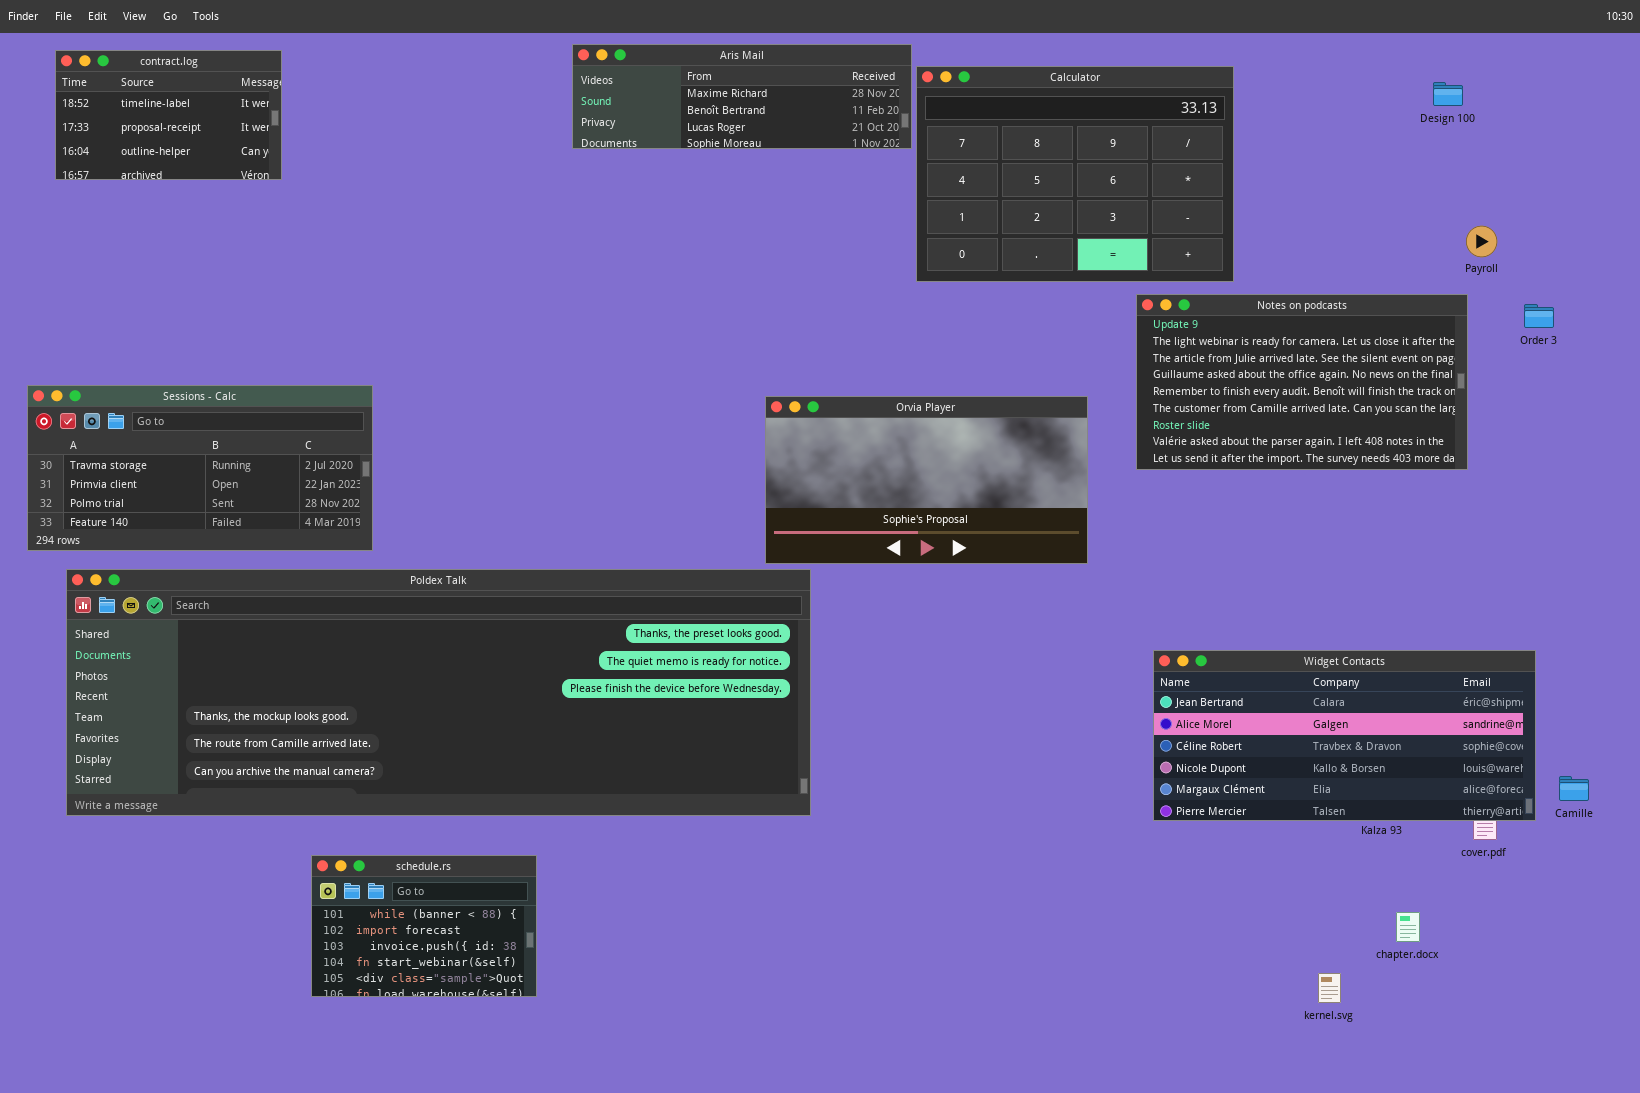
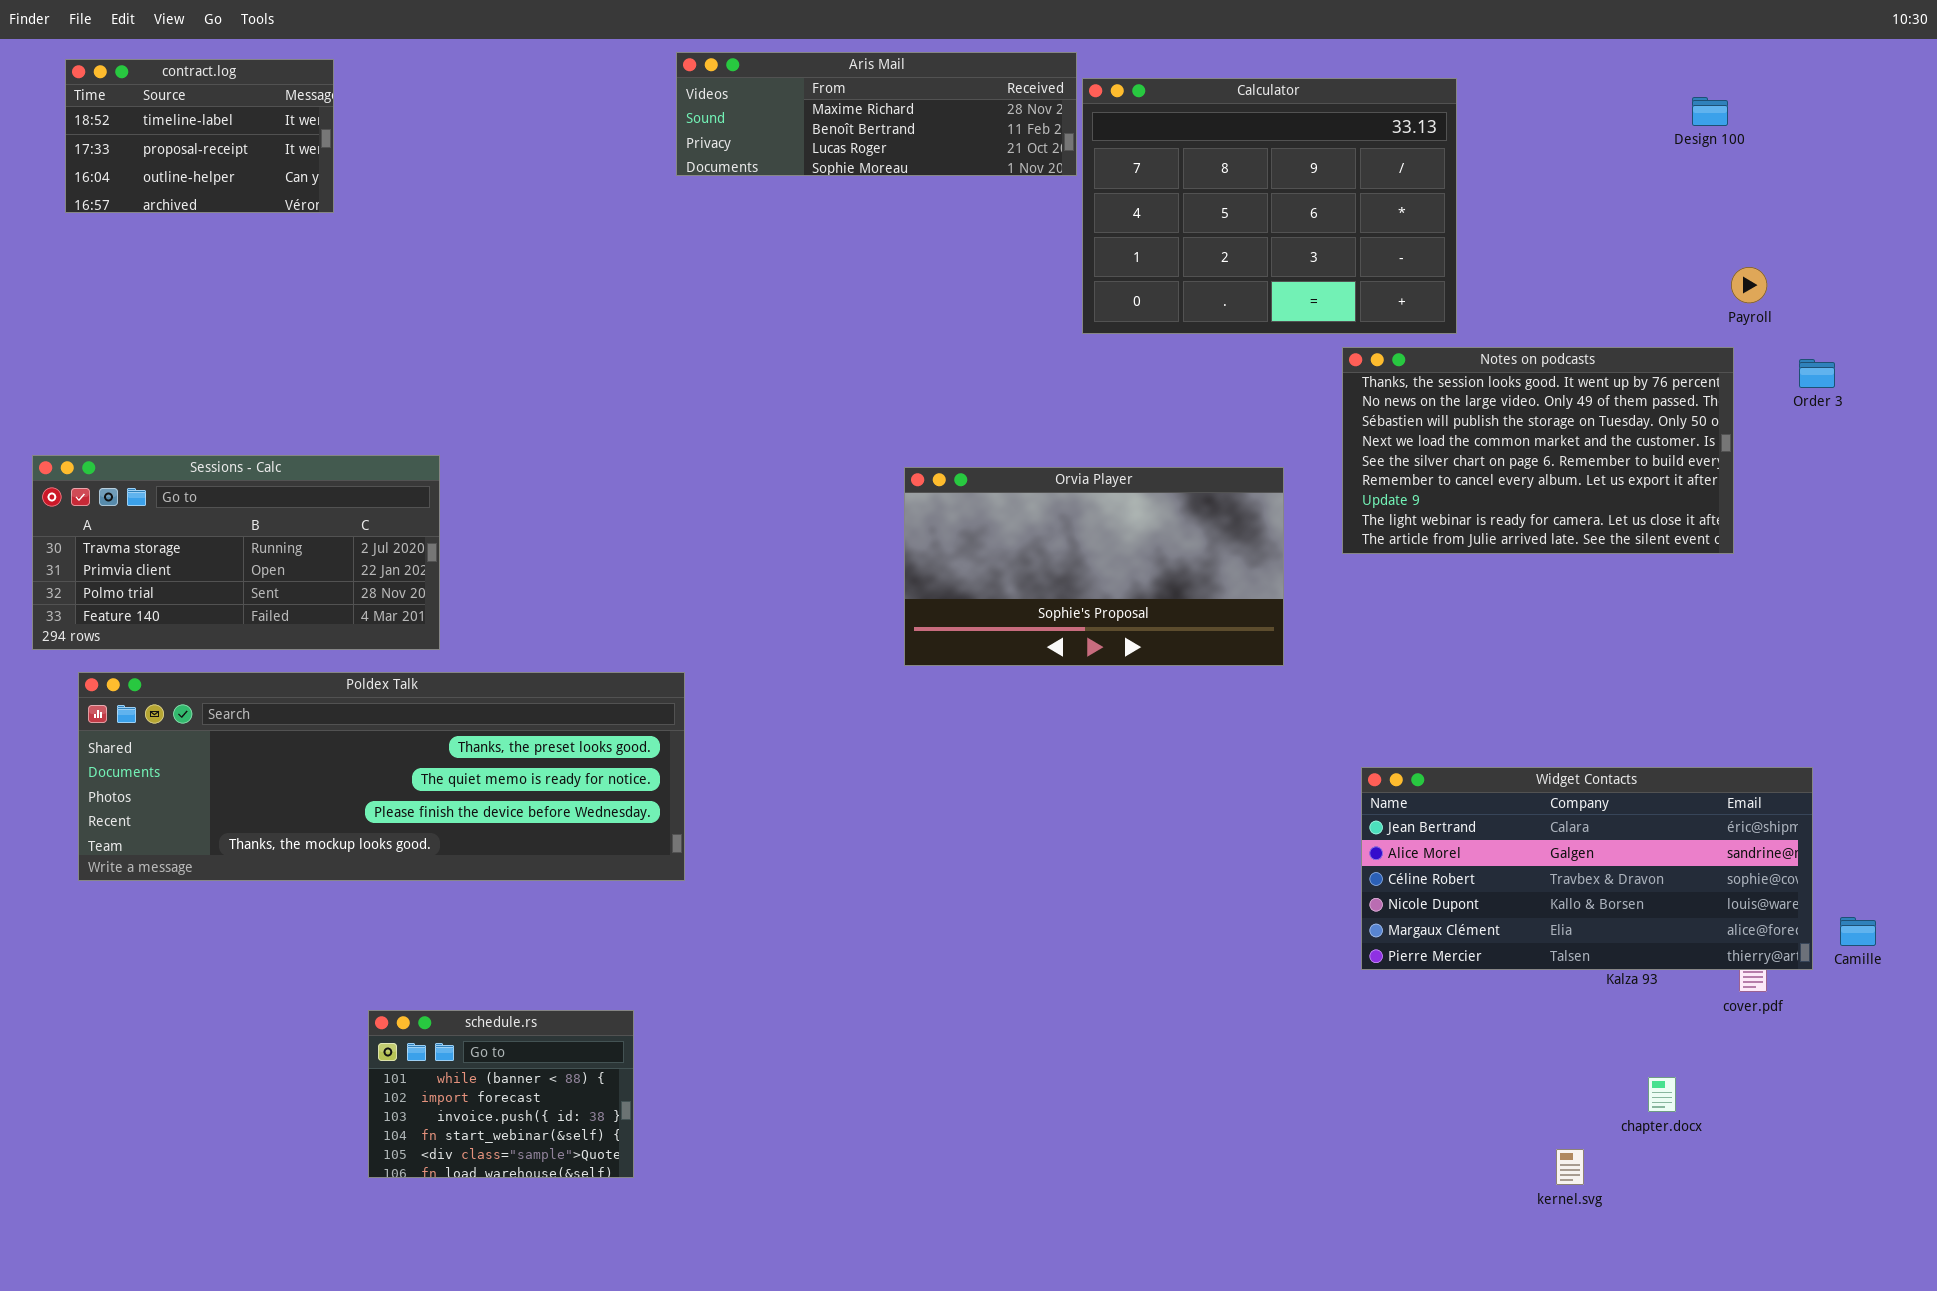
Notes on podcasts: [1136,294,1468,470] -> [1342,347,1734,554], scrolled up 6 rows
Poldex Talk: [66,569,811,816] -> [78,672,685,881], resized

